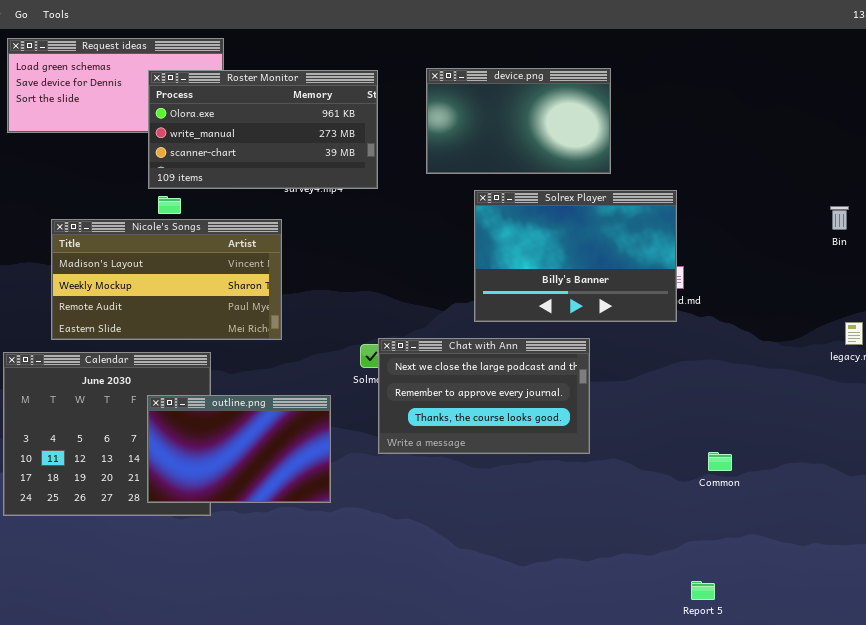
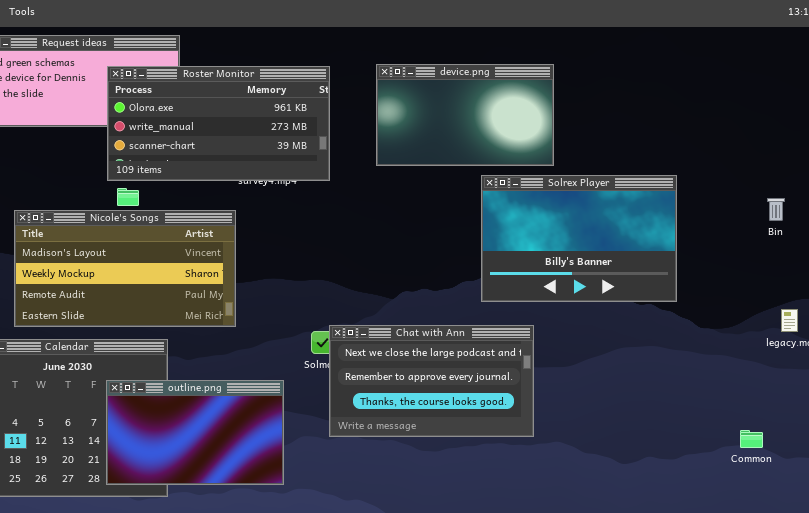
Solrex Player: [474,190,677,322] -> [481,175,677,302], moved
Common: [708,452,732,471] -> [740,430,763,448], moved

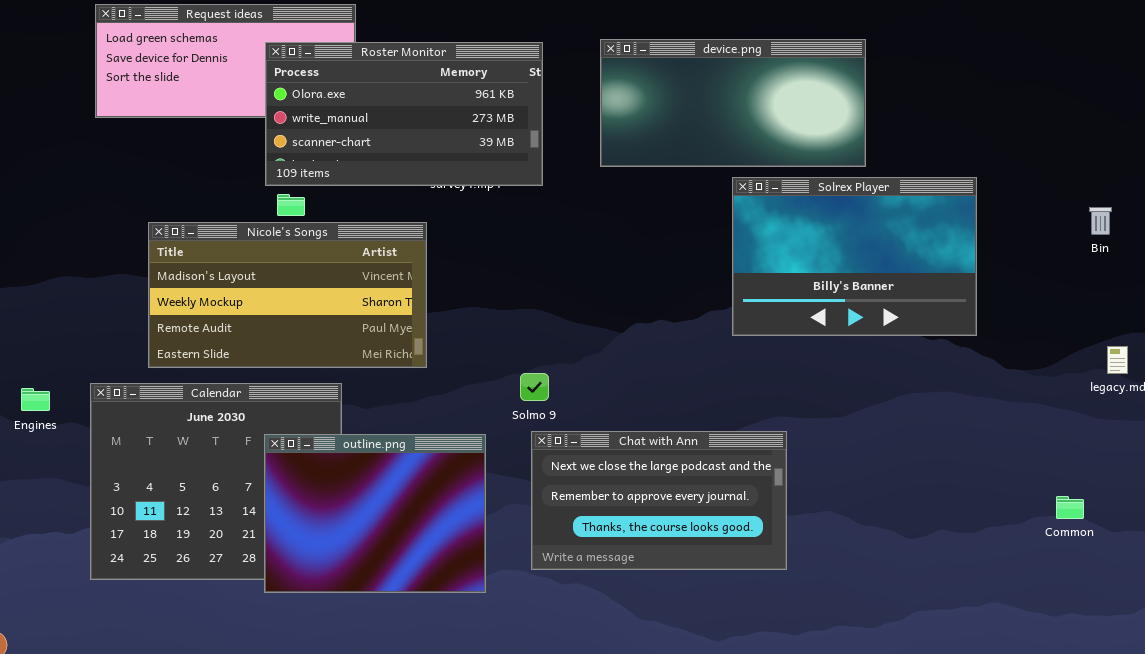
device.png: [376,64,554,166] -> [600,39,866,167], resized
Chat with Ann: [329,325,534,437] -> [531,431,787,570], moved
outline.png: [106,380,284,485] -> [264,434,486,593], resized

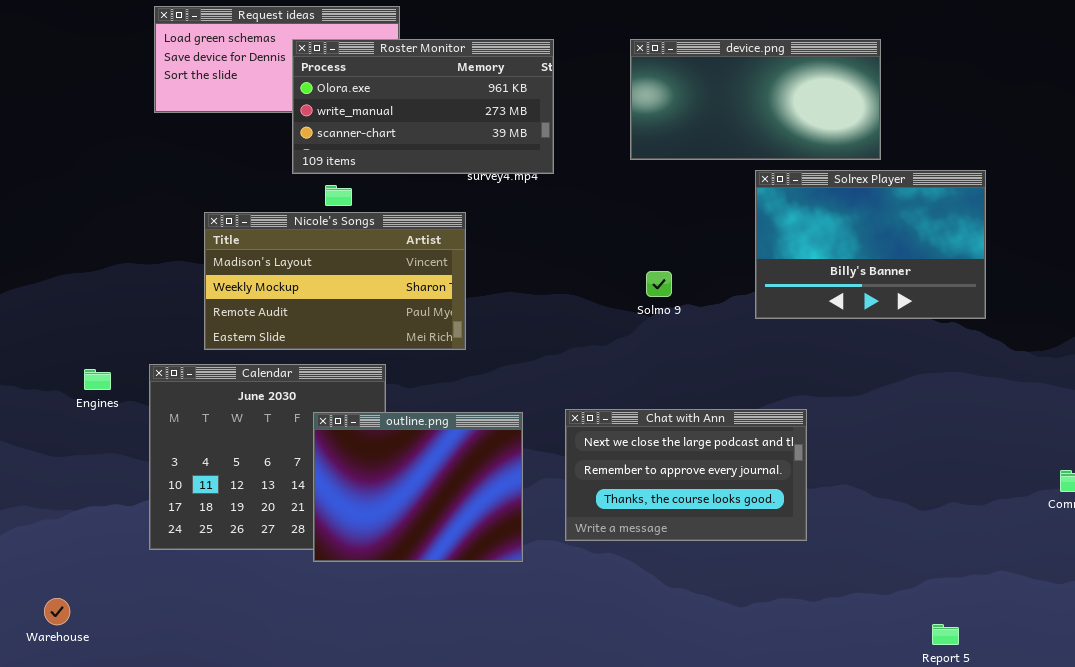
Roster Monitor: [265,42,543,186] -> [292,39,554,174], moved
Solmo 9: [520,373,549,401] -> [646,271,672,297], moved

